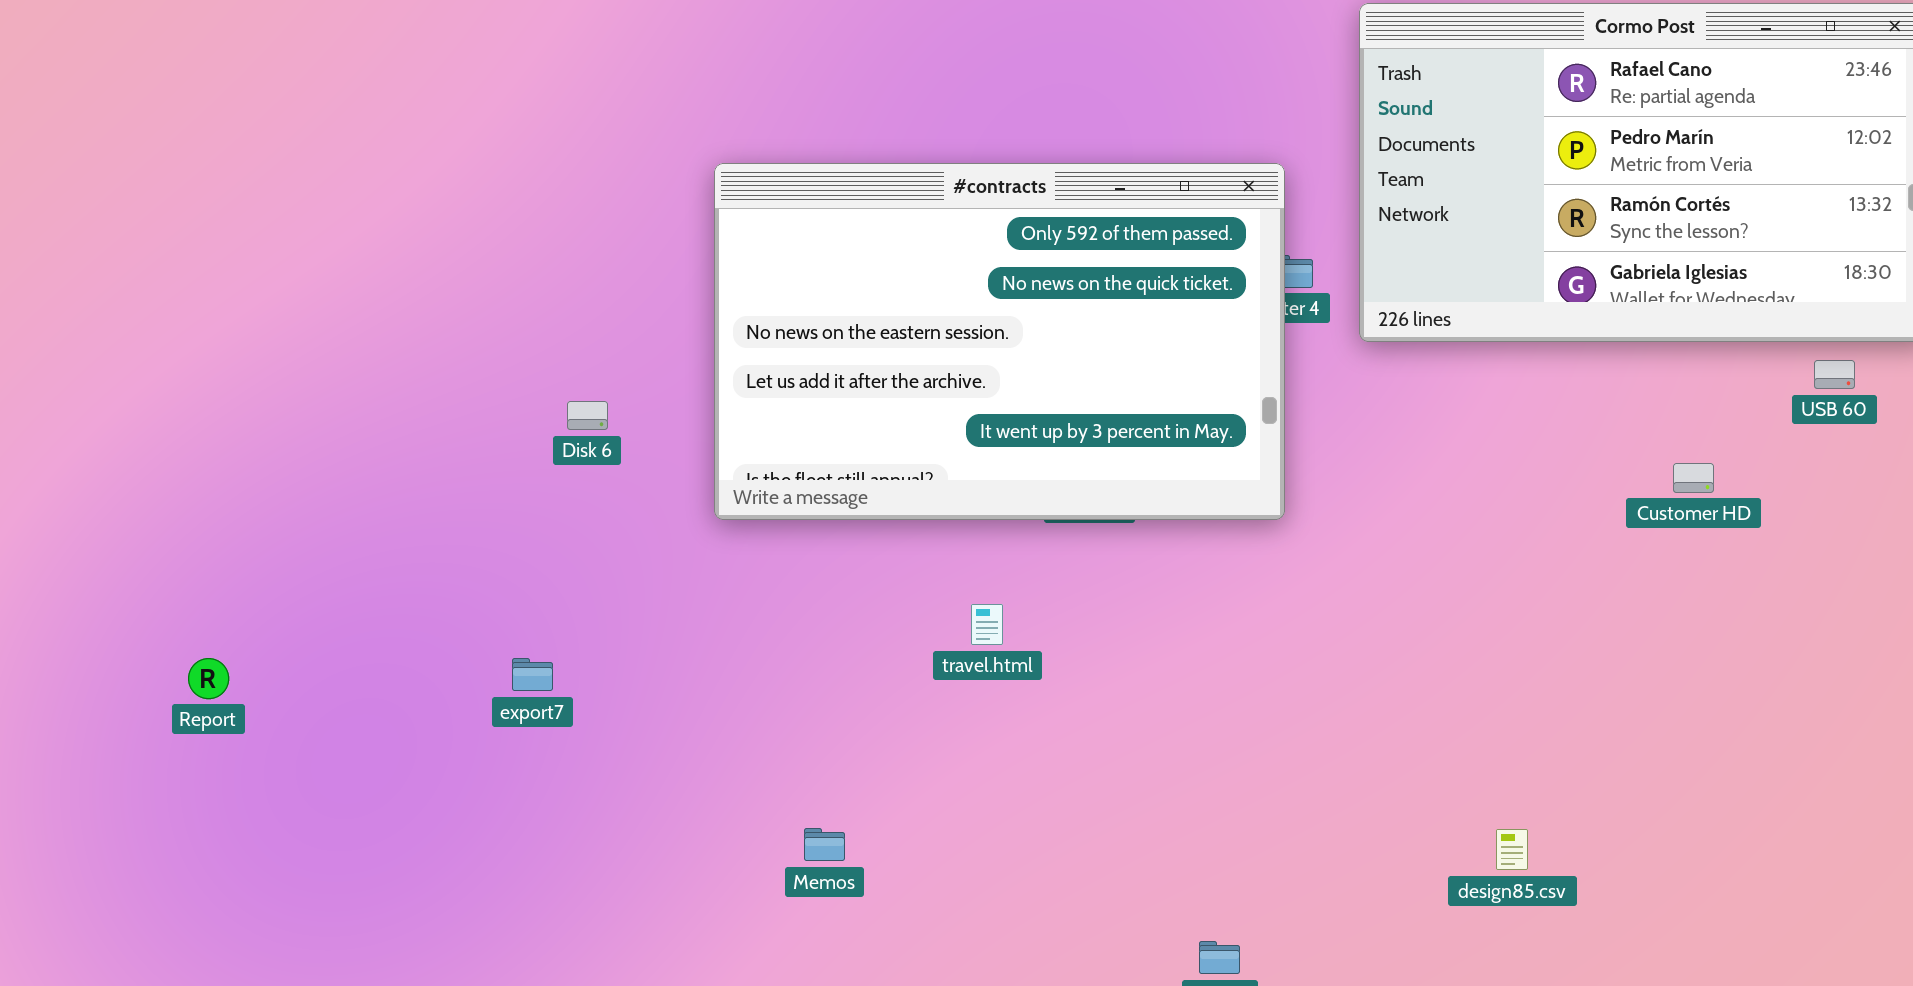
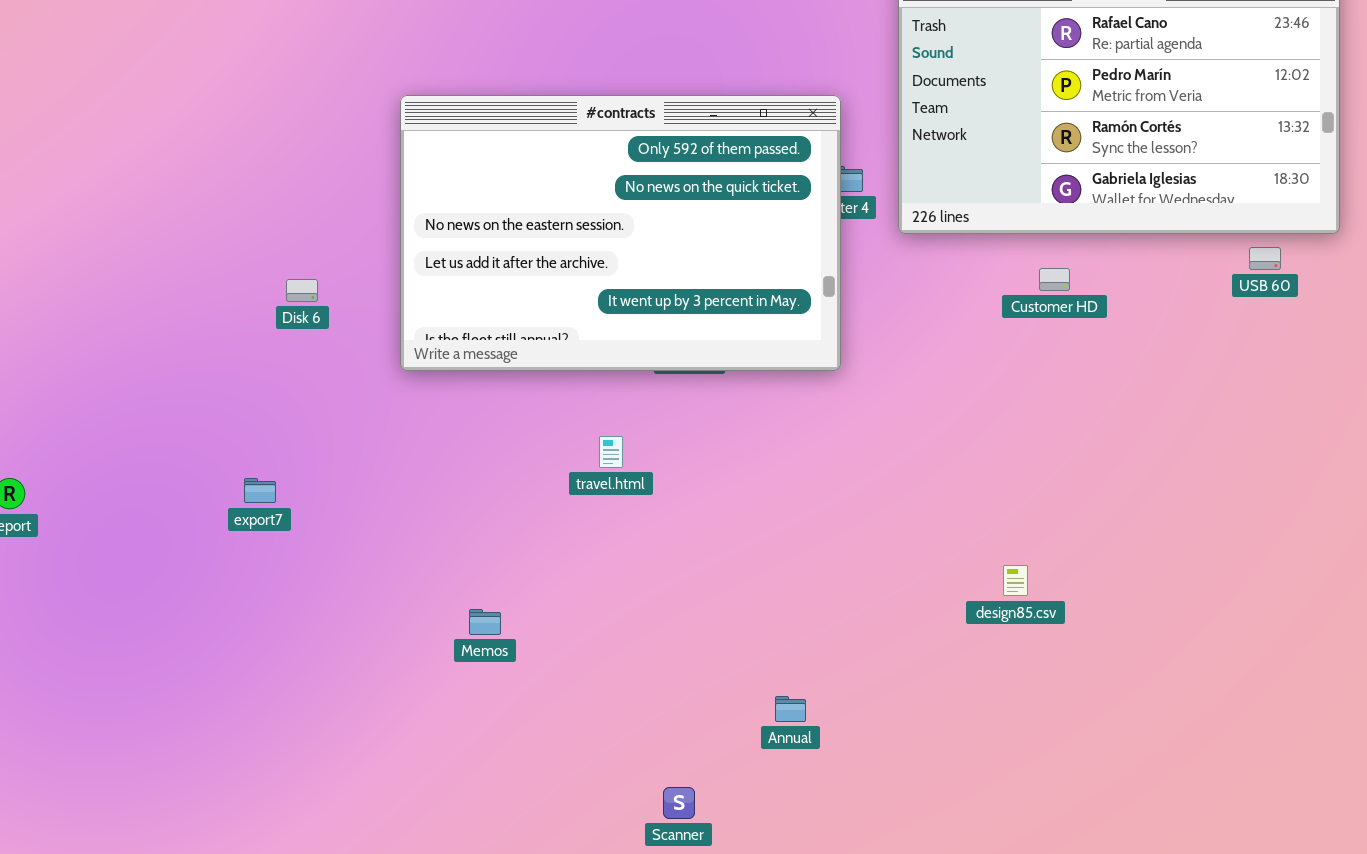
Customer HD: [1673,463,1714,493] -> [1039,268,1070,291], moved
design85.csv: [1496,829,1528,870] -> [1003,565,1028,596], moved

